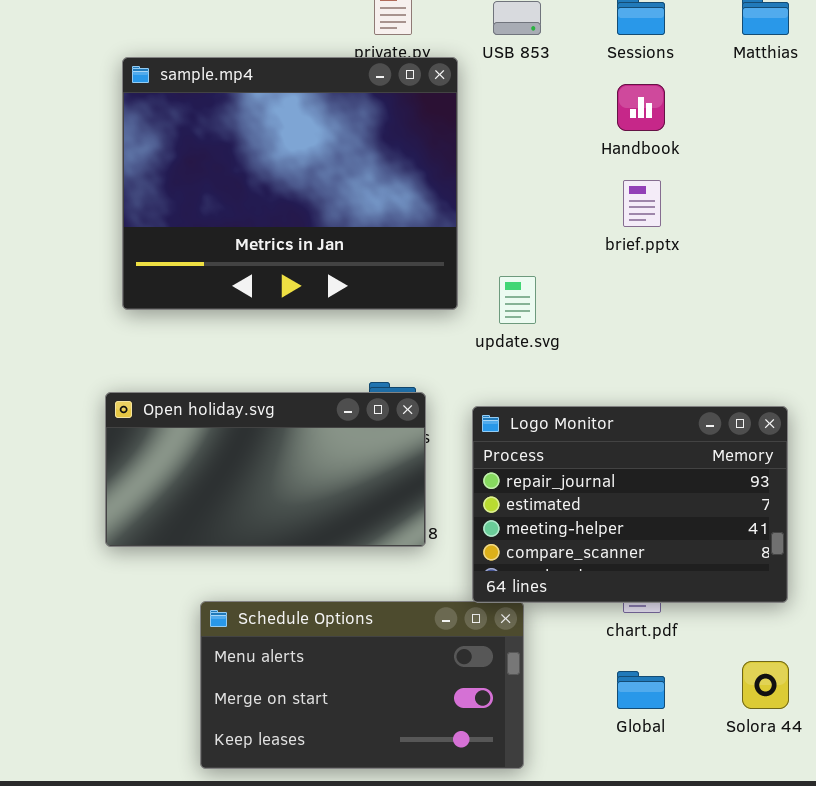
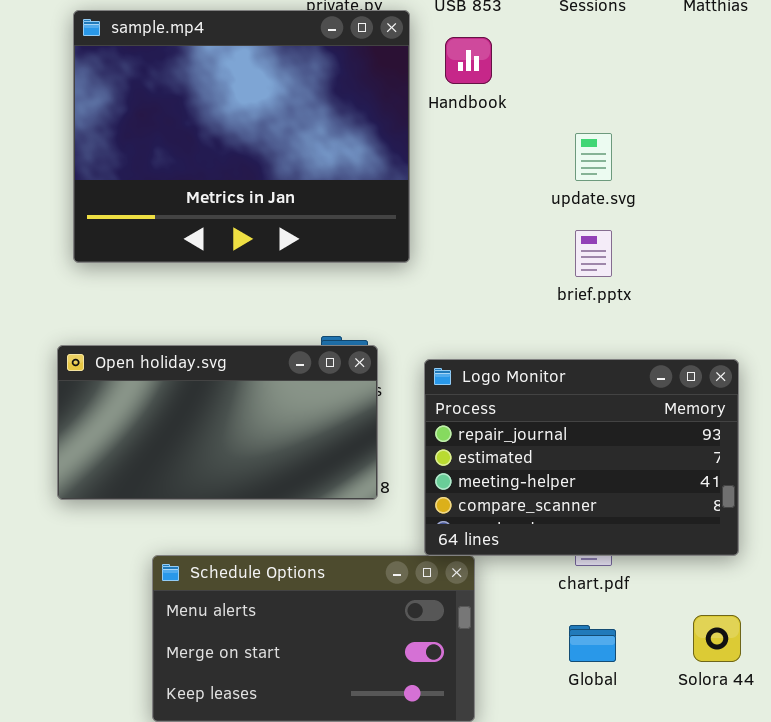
Handbook: [617,84,665,131] -> [445,37,492,84], moved
brief.pptx: [623,180,661,227] -> [575,230,612,277], moved
update.svg: [499,276,536,324] -> [575,133,612,181], moved

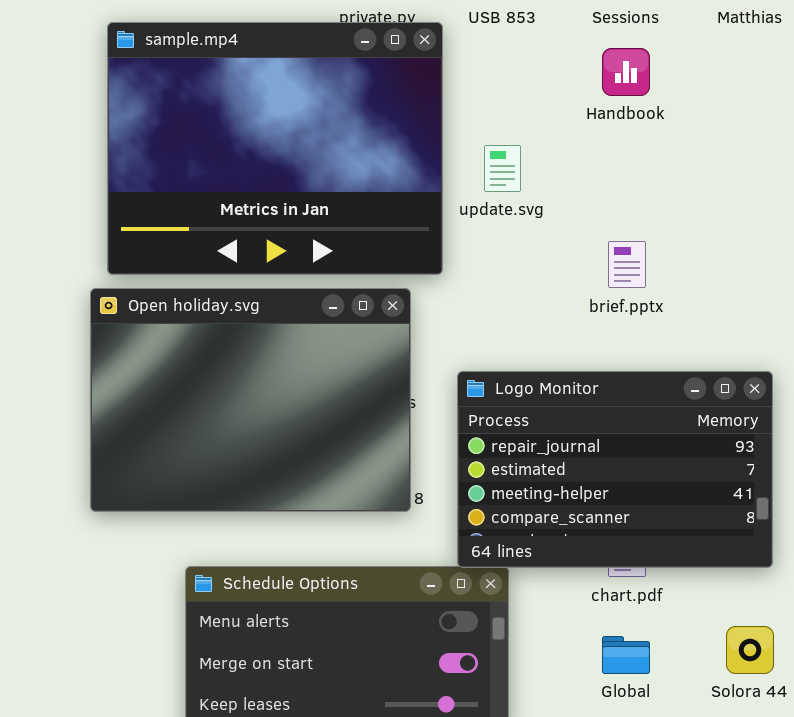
Handbook: [445,37,492,84] -> [602,48,650,96], moved
update.svg: [575,133,612,181] -> [484,145,521,192], moved
Open holiday.svg: [57,345,378,500] -> [90,288,411,512], resized

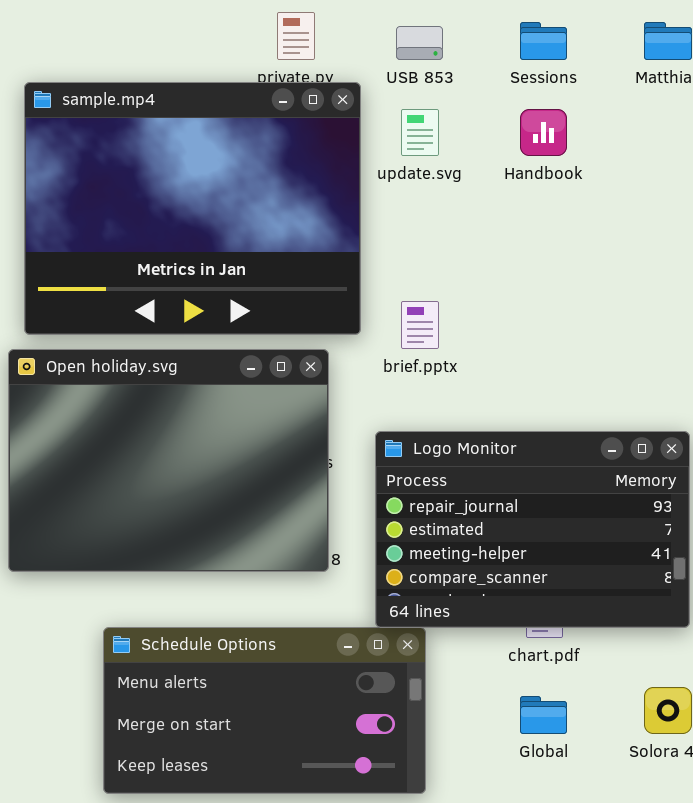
update.svg: [484,145,521,192] -> [401,109,439,156], moved
brief.pptx: [608,241,646,288] -> [401,301,439,349], moved

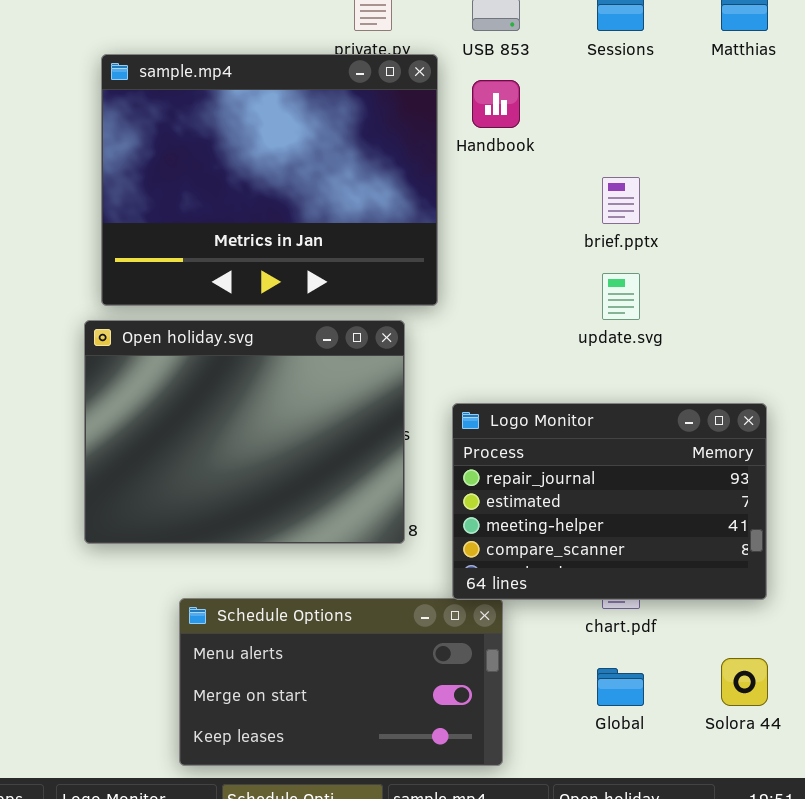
update.svg: [401,109,439,156] -> [602,273,640,320], moved
Handbook: [520,109,567,156] -> [472,80,520,128], moved
brief.pptx: [401,301,439,349] -> [602,177,640,224], moved

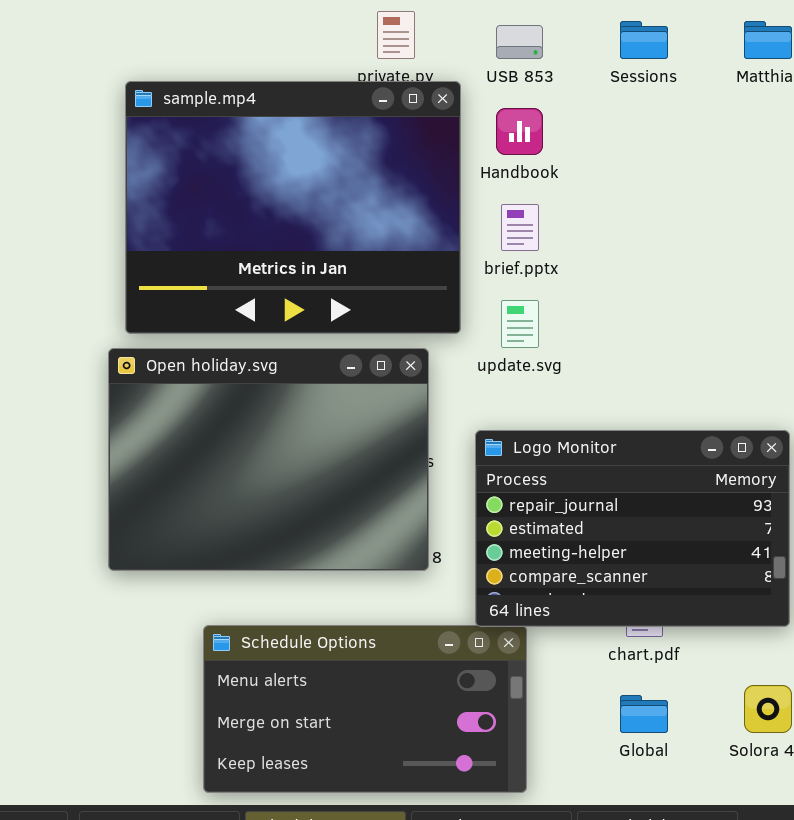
brief.pptx: [602,177,640,224] -> [501,204,539,251], moved
update.svg: [602,273,640,320] -> [501,300,539,348], moved

